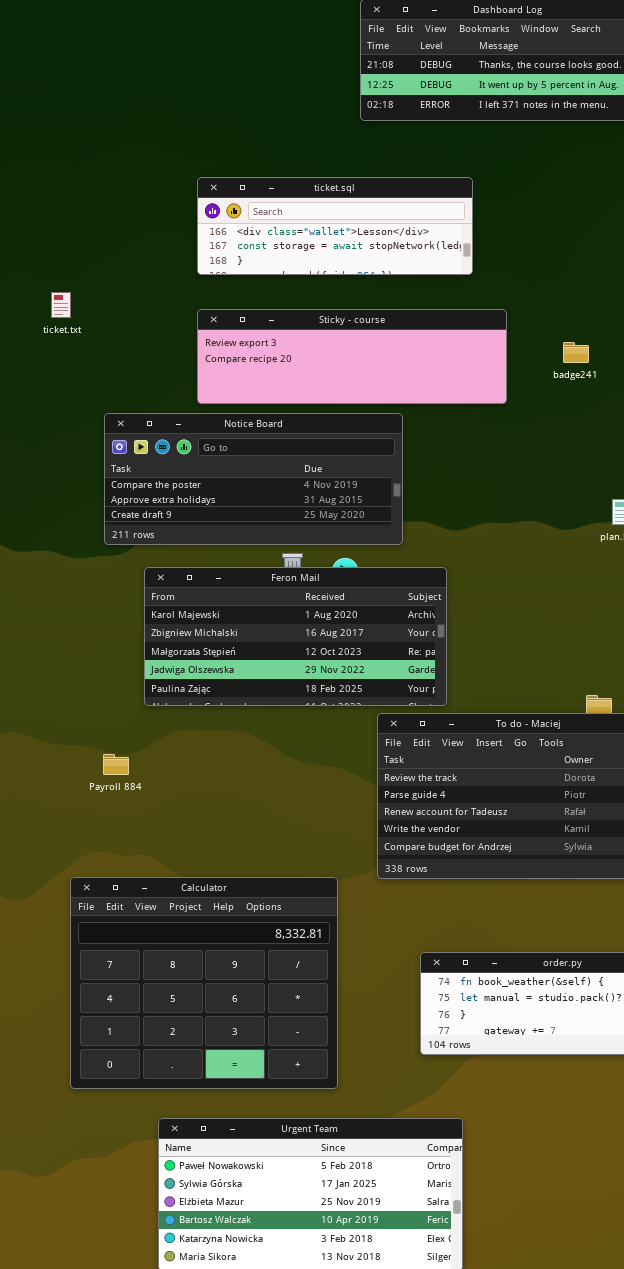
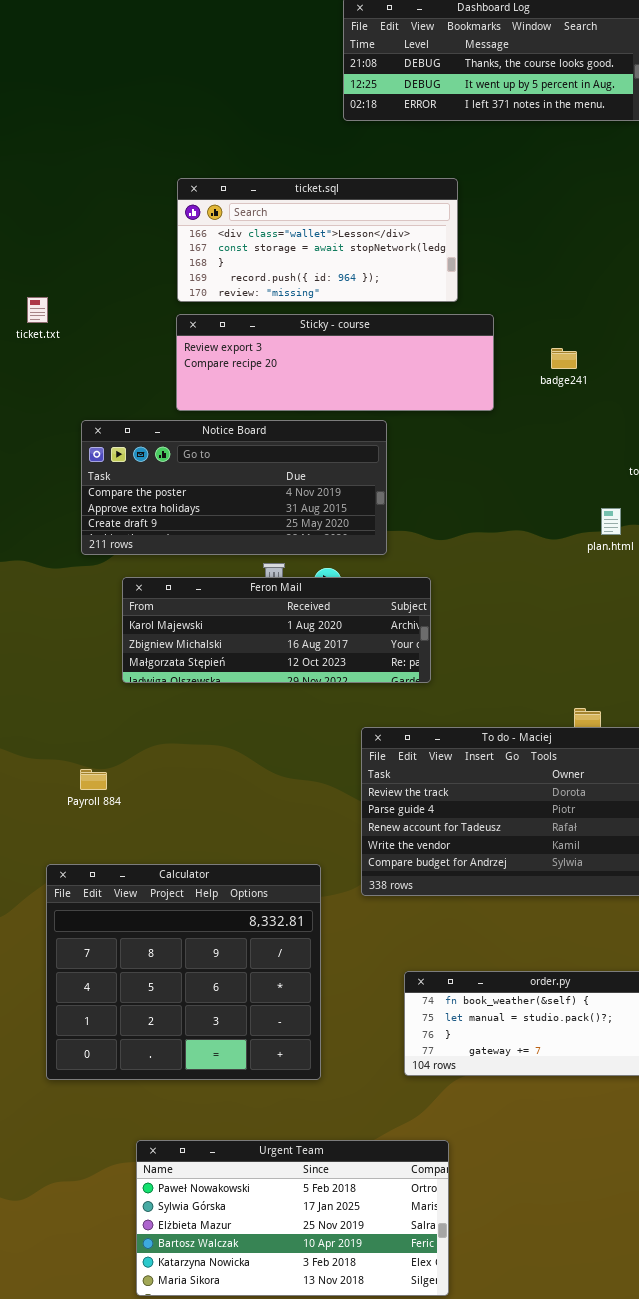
ticket.sql: [197,177,473,275] -> [177,178,458,302], resized
Feron Mail: [144,567,447,706] -> [122,577,431,683], resized
Calculator: [70,877,338,1089] -> [46,864,321,1080], moved

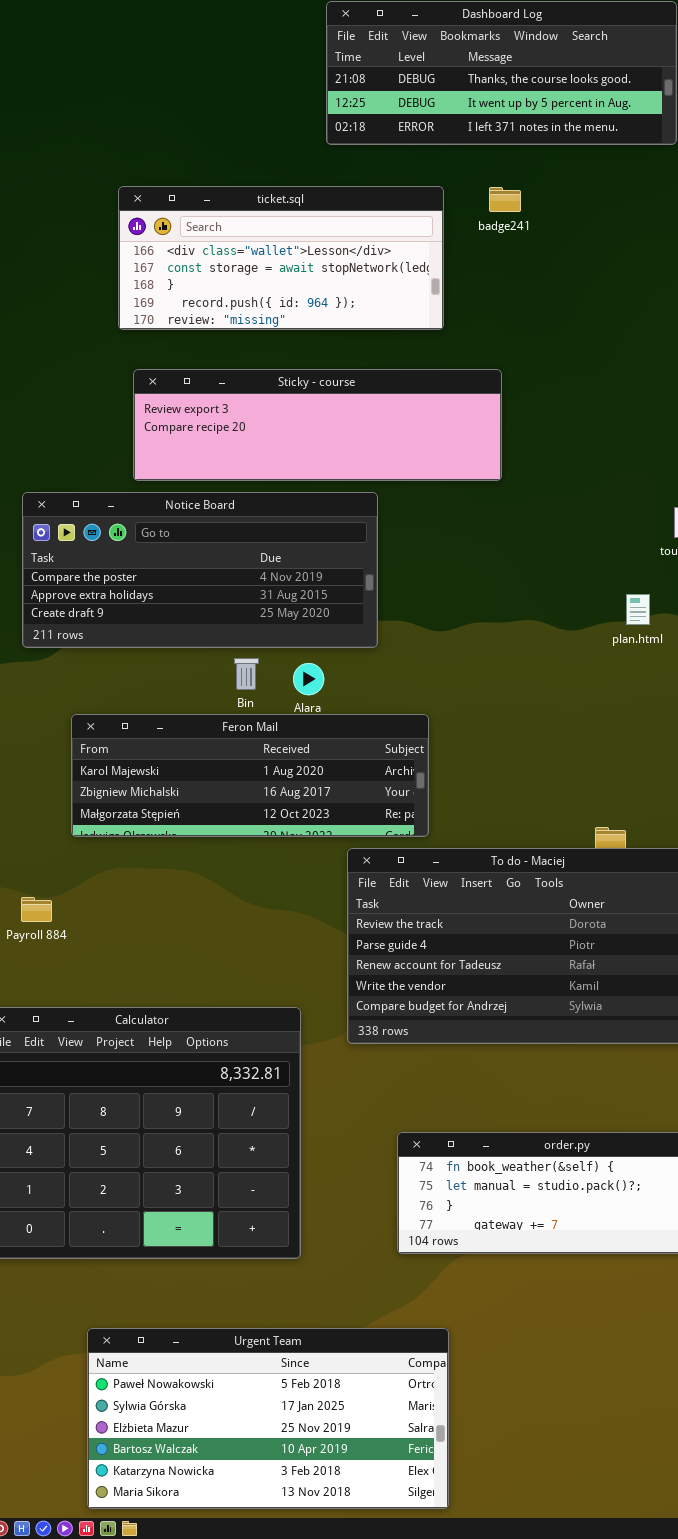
ticket.sql: [177,178,458,302] -> [118,186,444,330], moved
badge241: [551,348,577,369] -> [489,187,521,212], moved
Feron Mail: [122,577,431,683] -> [71,714,429,837], moved

